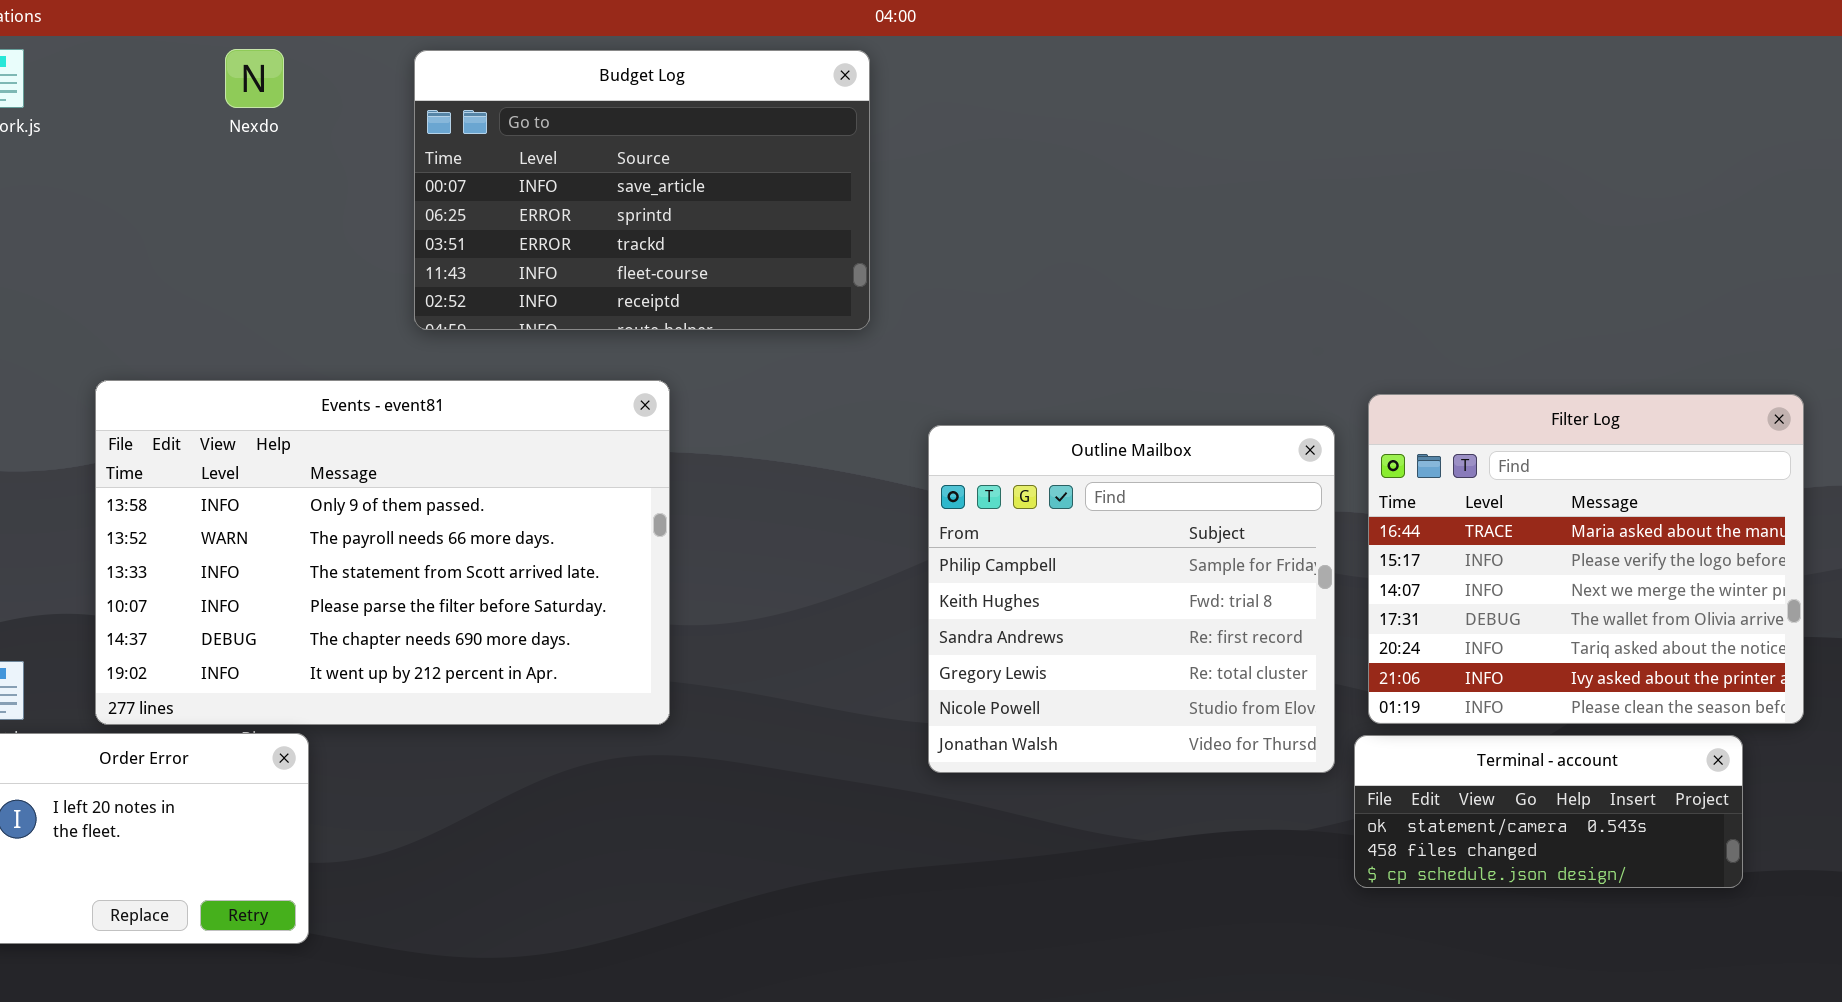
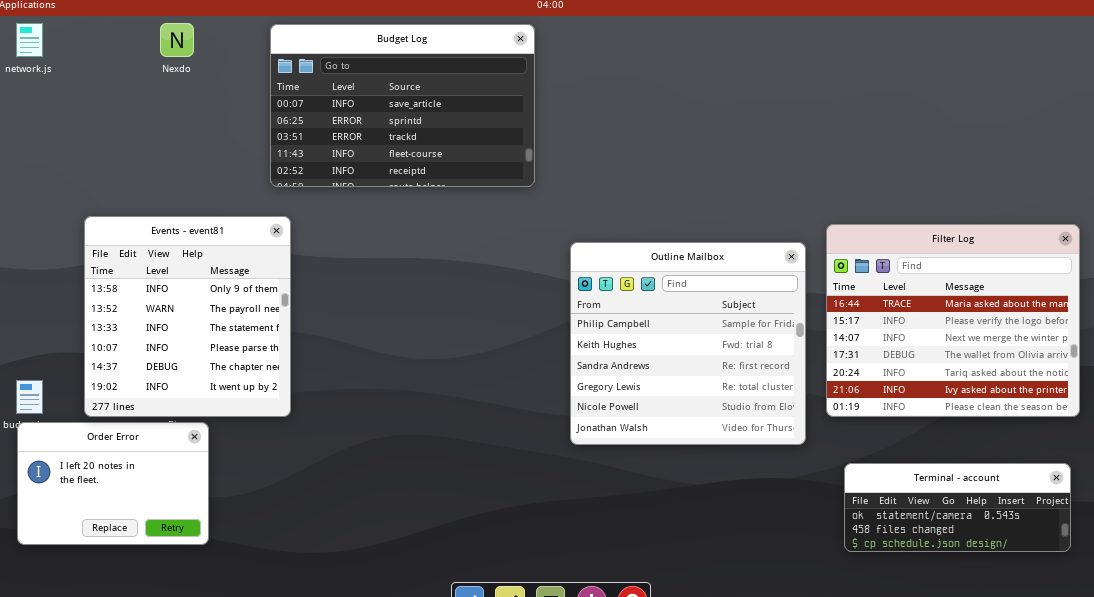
Events - event81: [95,380,670,725] -> [84,216,291,417], resized
Terminal - account: [1354,735,1743,888] -> [844,463,1071,552], moved

